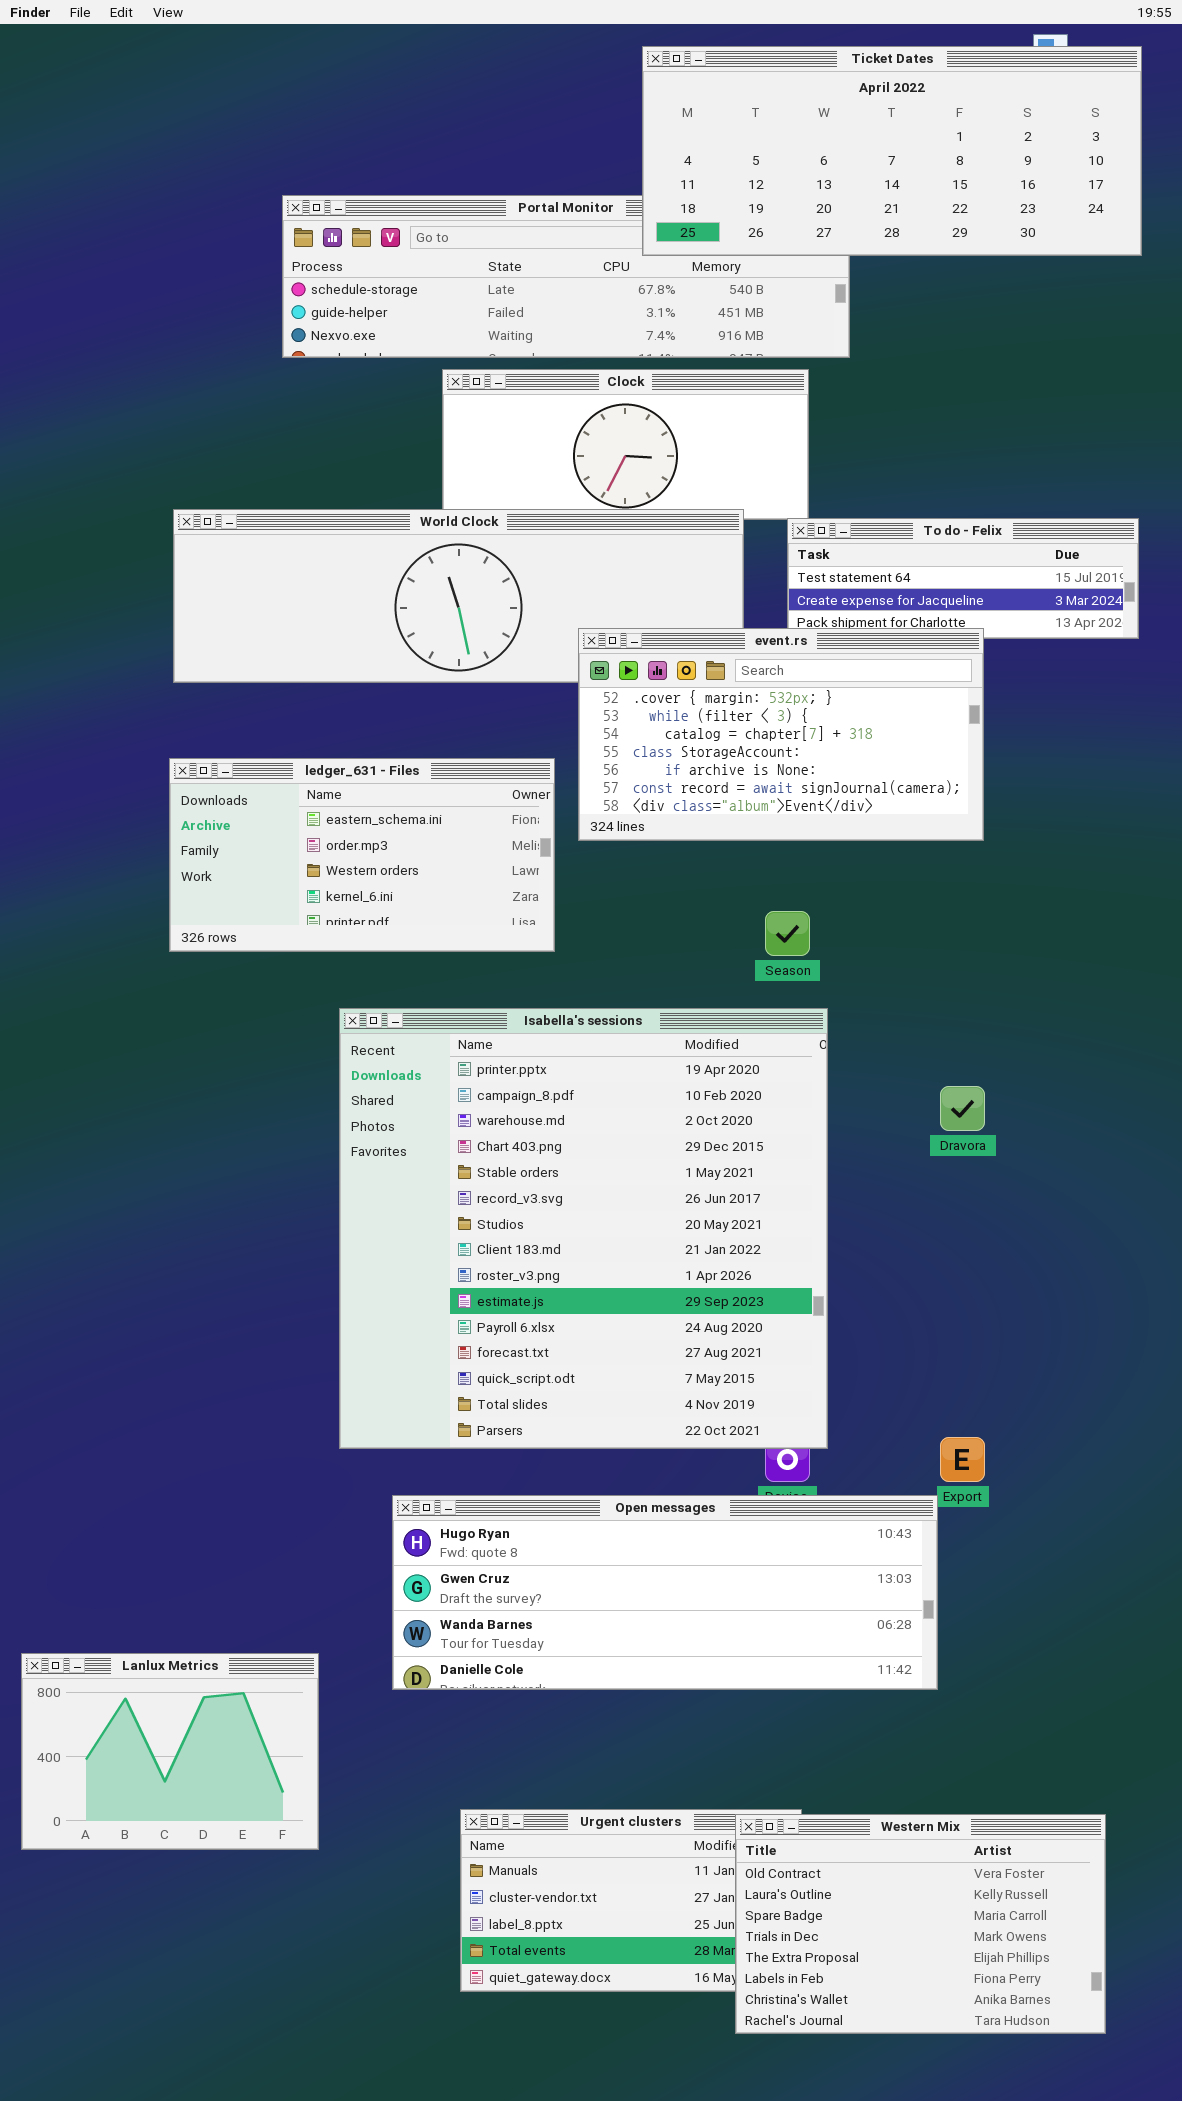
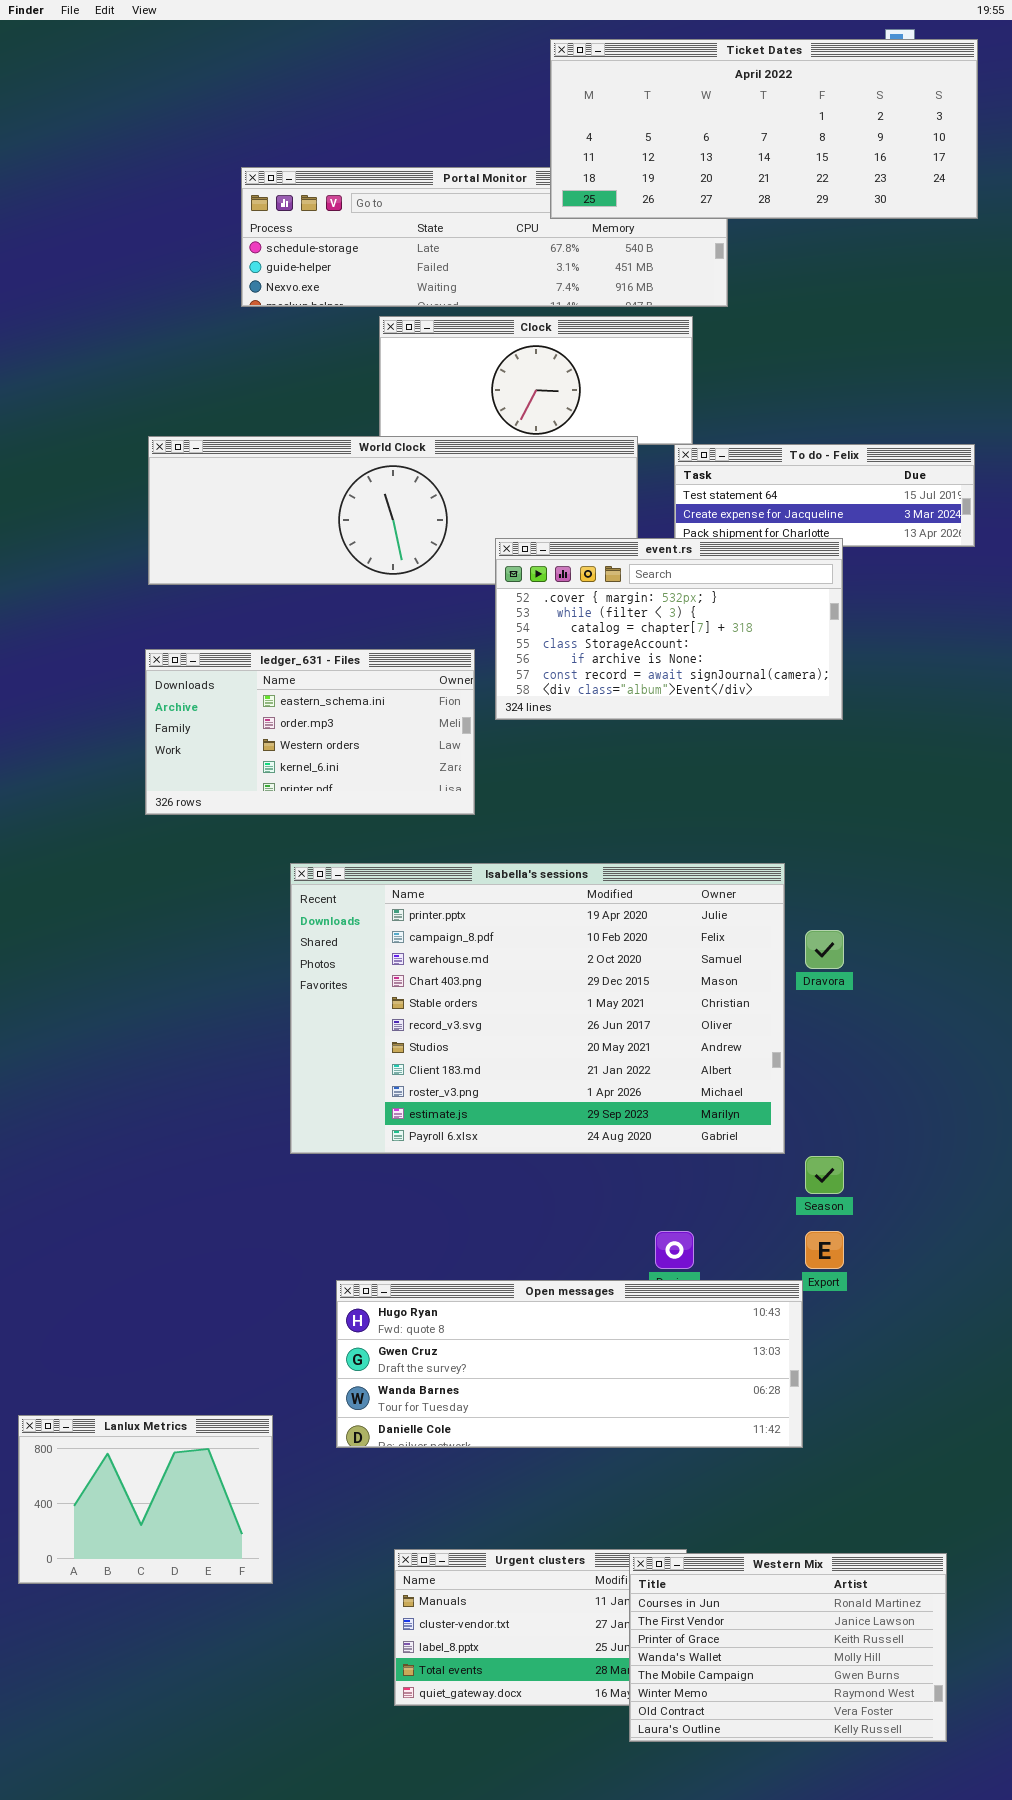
Season: [765,911,810,956] -> [805,1156,844,1194], moved
Isabella's sessions: [339,1008,828,1449] -> [290,863,785,1154], resized
Western Mix: [735,1814,1106,2034] -> [629,1553,947,1742], scrolled up 6 rows

